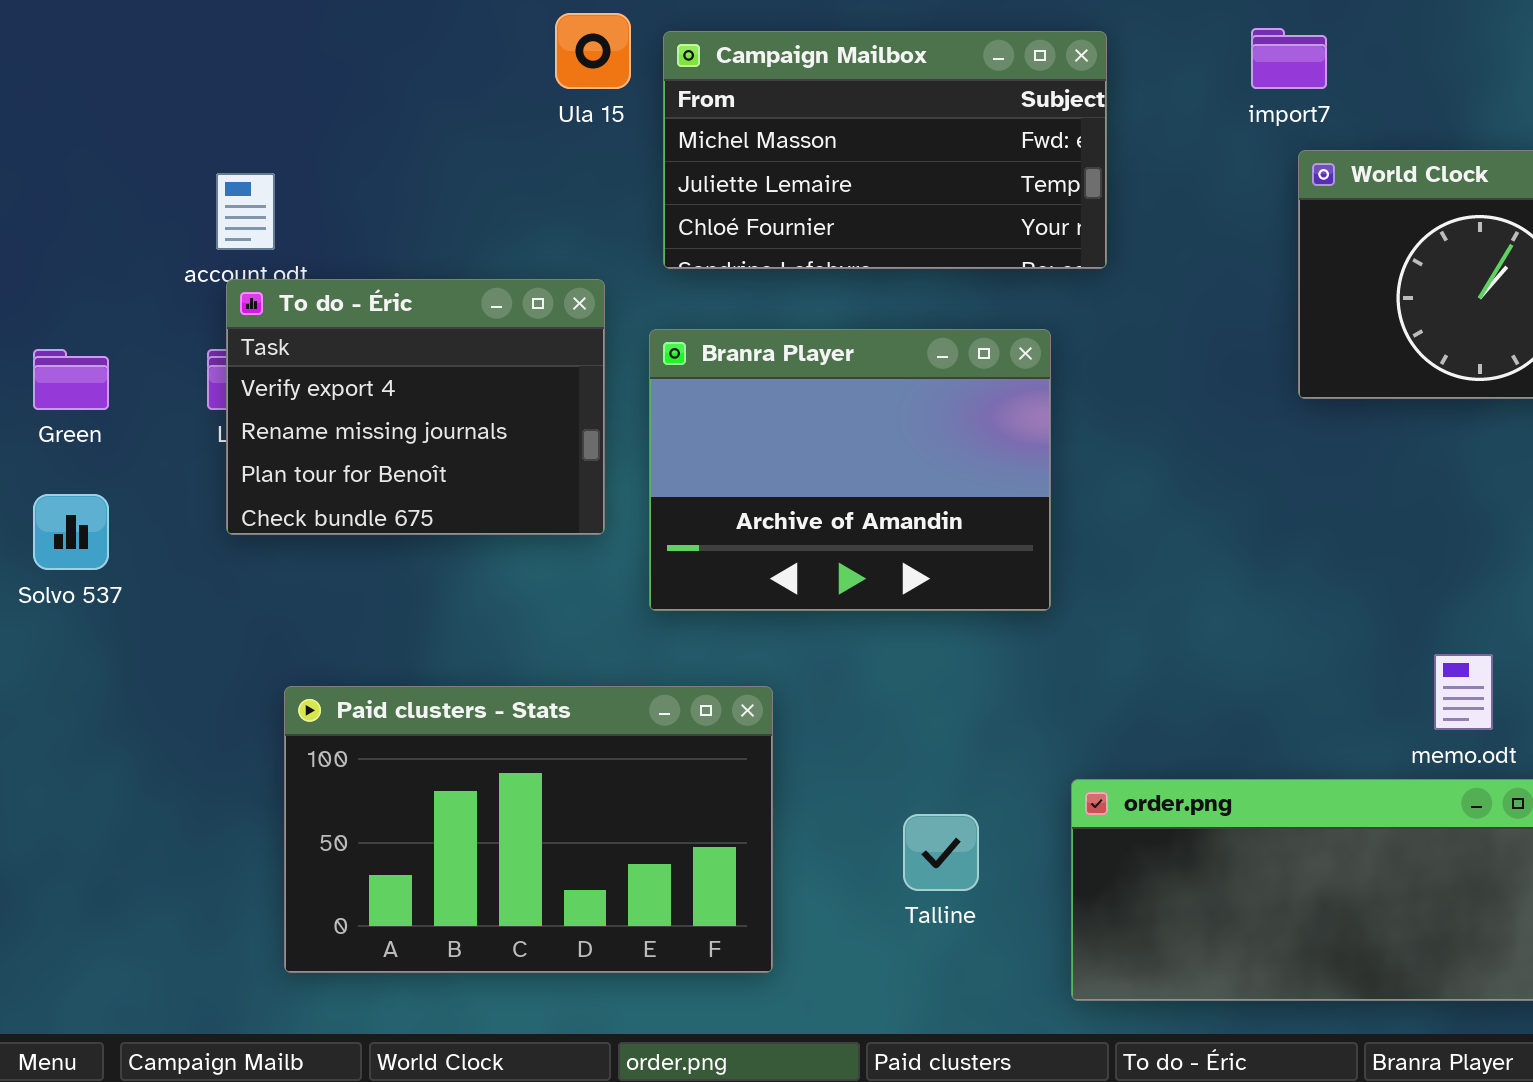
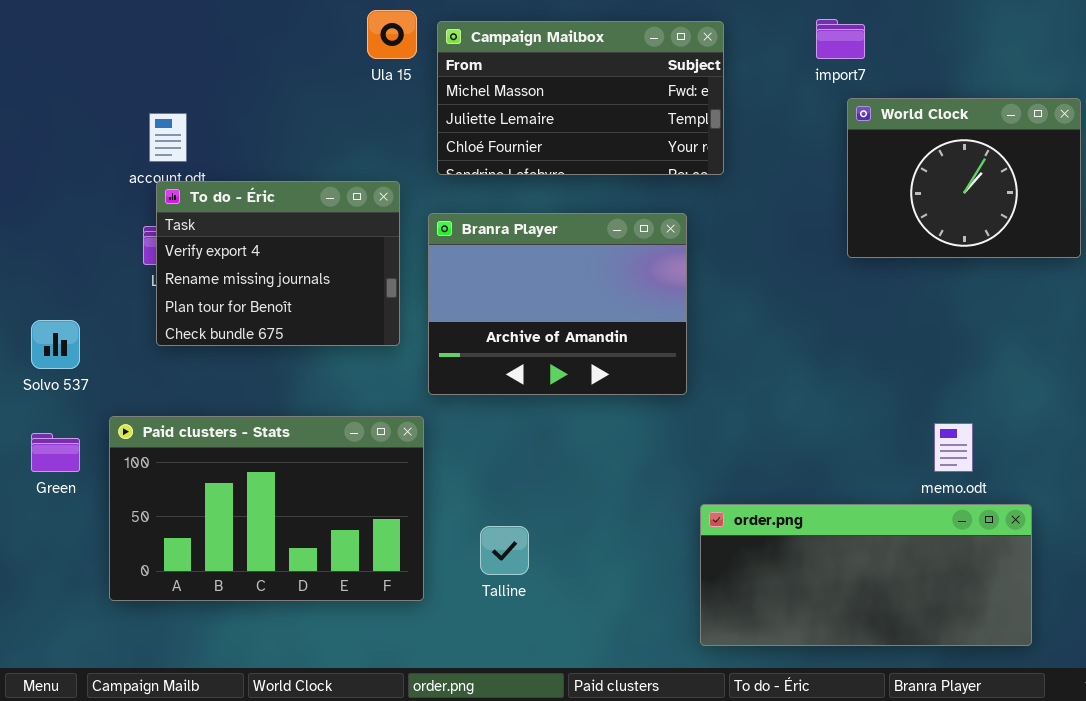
Green: [33,349,109,410] -> [31,433,80,472], moved
Paid clusters - Stats: [284,686,773,973] -> [109,416,424,601], moved
Talline: [903,814,979,891] -> [480,526,529,575], moved

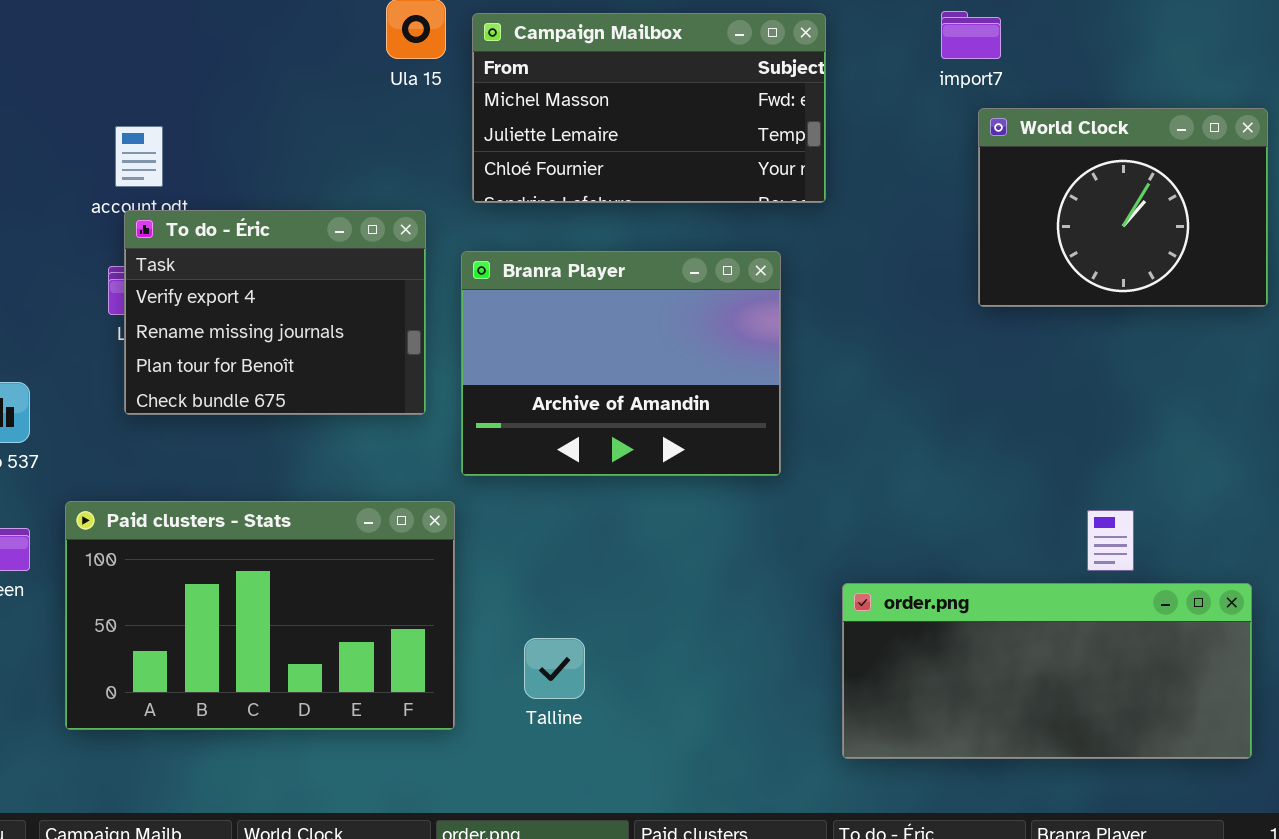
order.png: [700,504,1032,646] -> [842,583,1252,759], moved

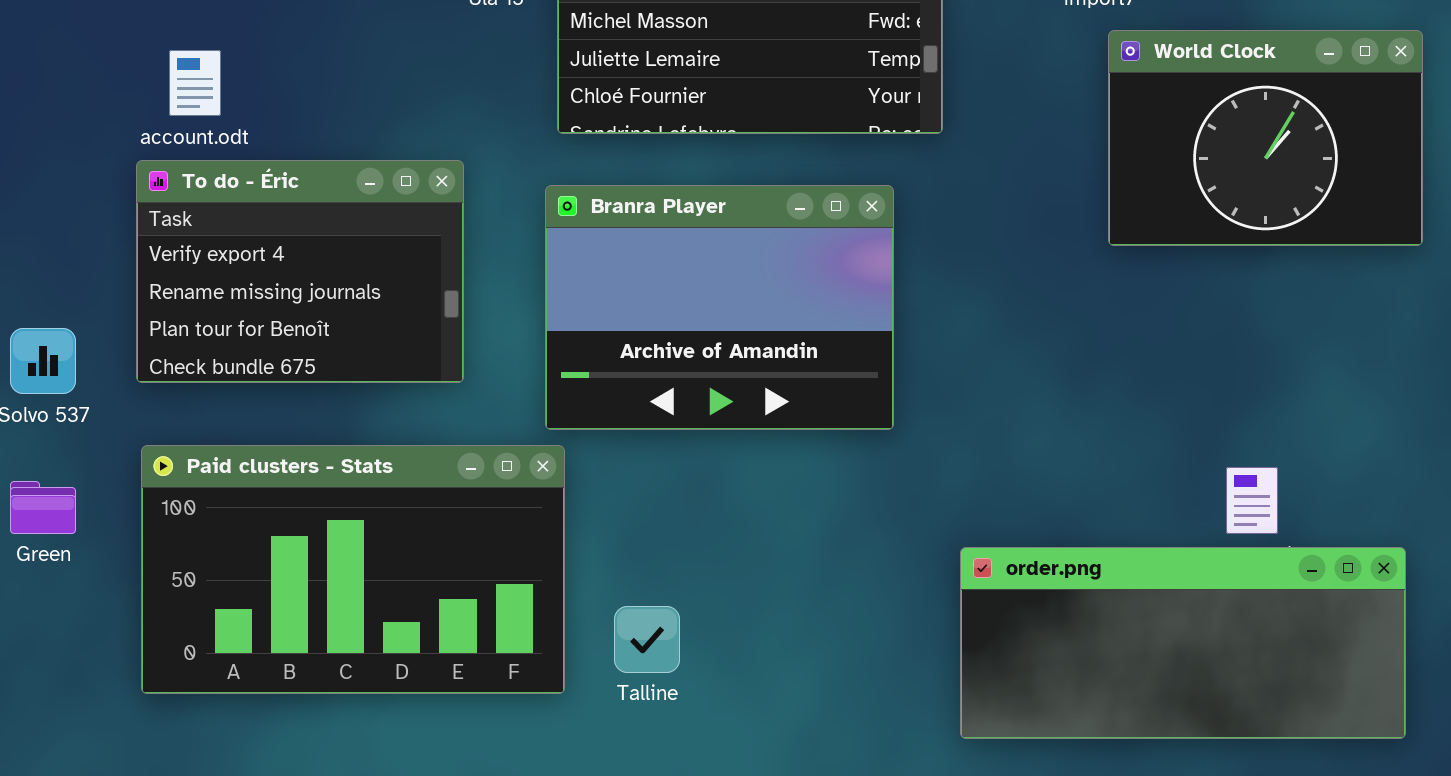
To do - Éric: [124,210,426,415] -> [136,160,464,383], moved
Paid clusters - Stats: [65,501,455,730] -> [141,445,565,694], moved

